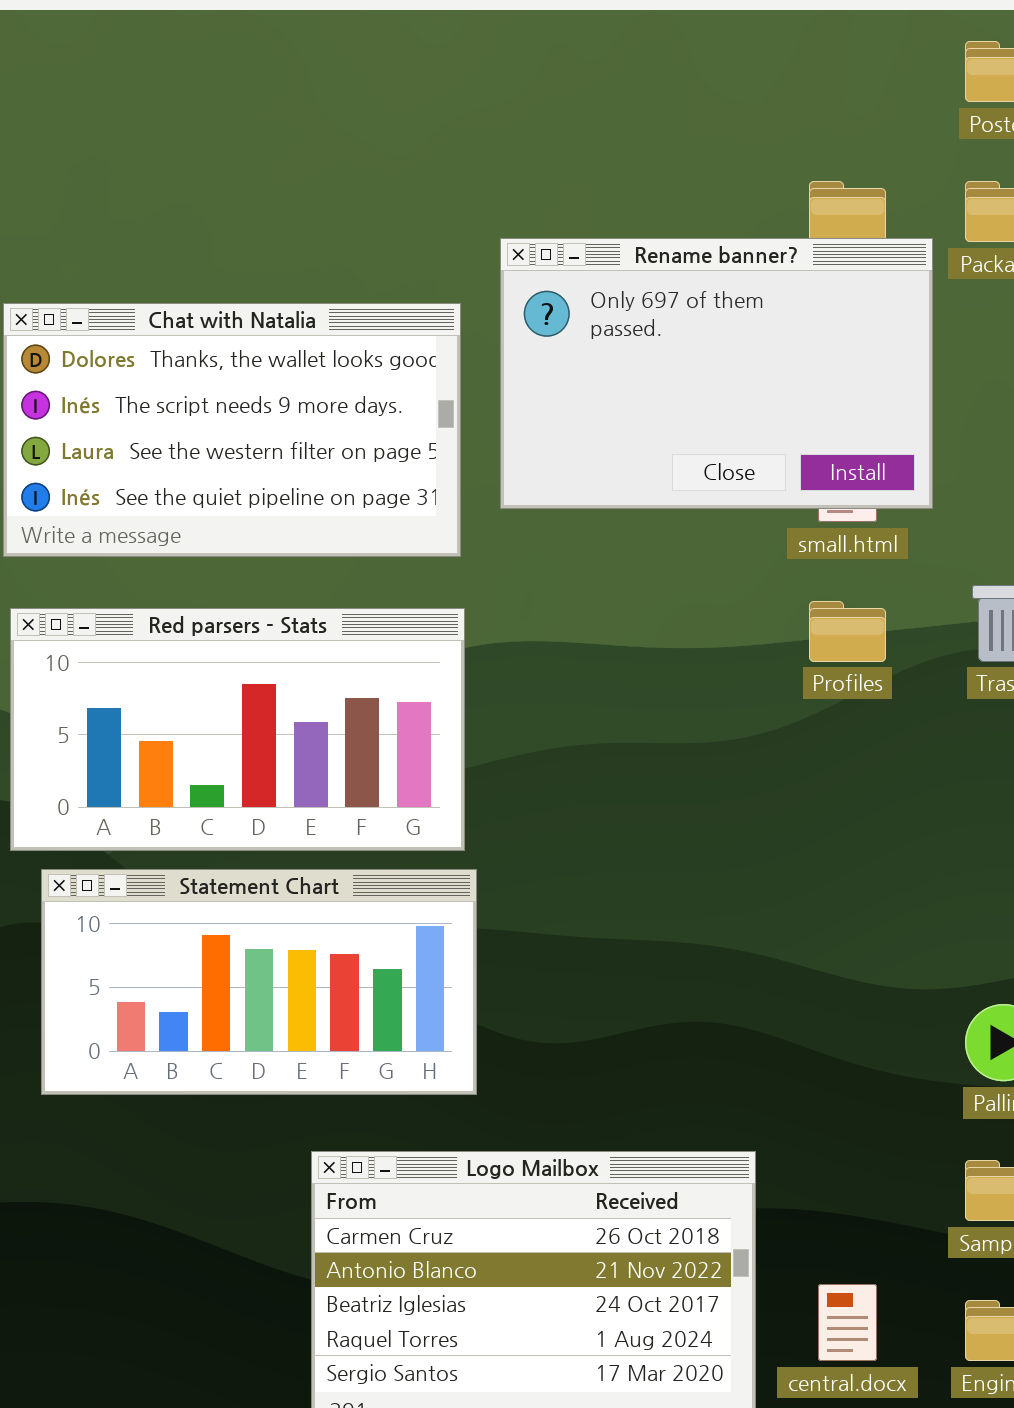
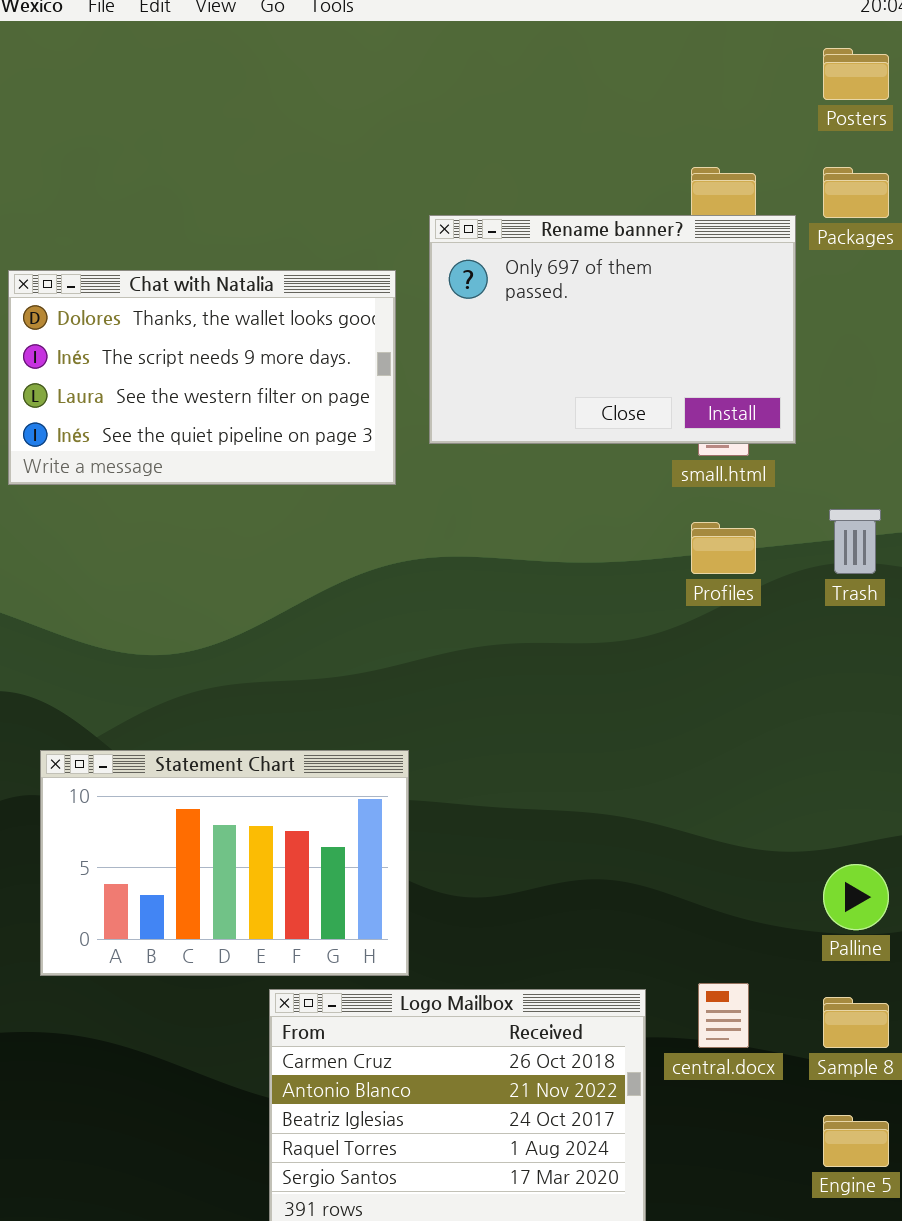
Red parsers - Stats: [10,608,465,851] -> none, closed
Statement Chart: [41,869,477,1095] -> [40,750,409,976], resized
central.docx: [818,1284,877,1361] -> [698,983,749,1048], moved

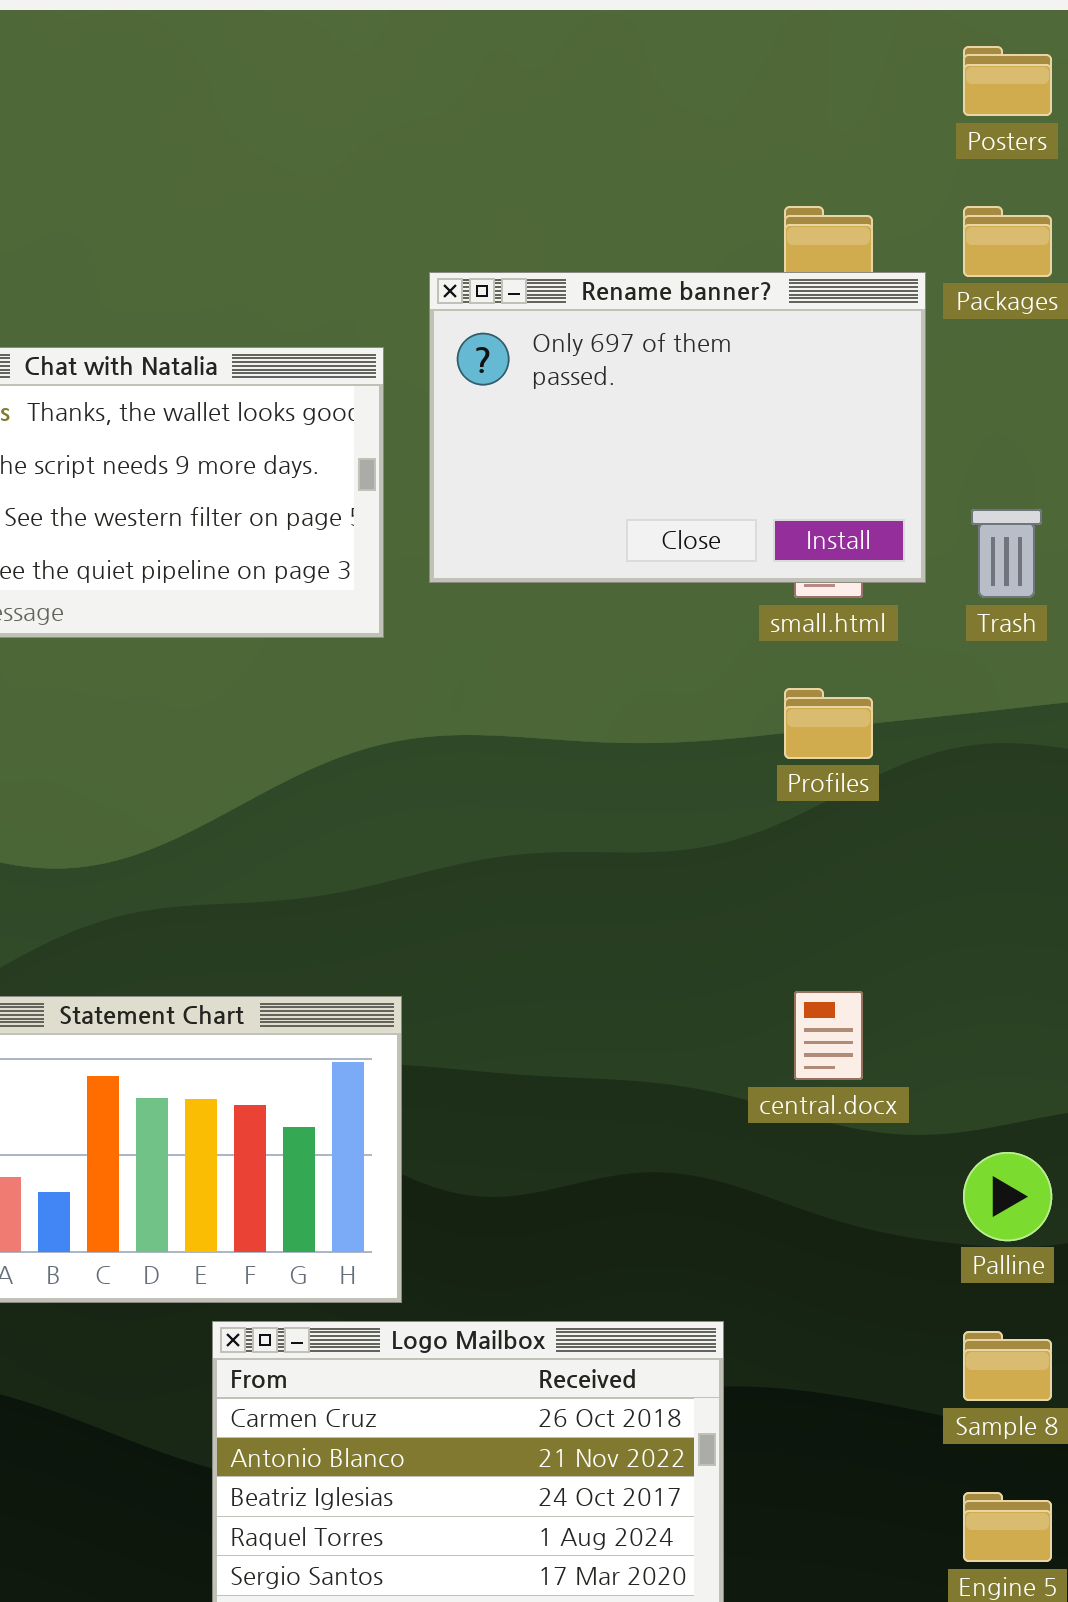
Trash: [829,509,881,574] -> [971,509,1042,598], moved
central.docx: [698,983,749,1048] -> [794,991,863,1080], moved

